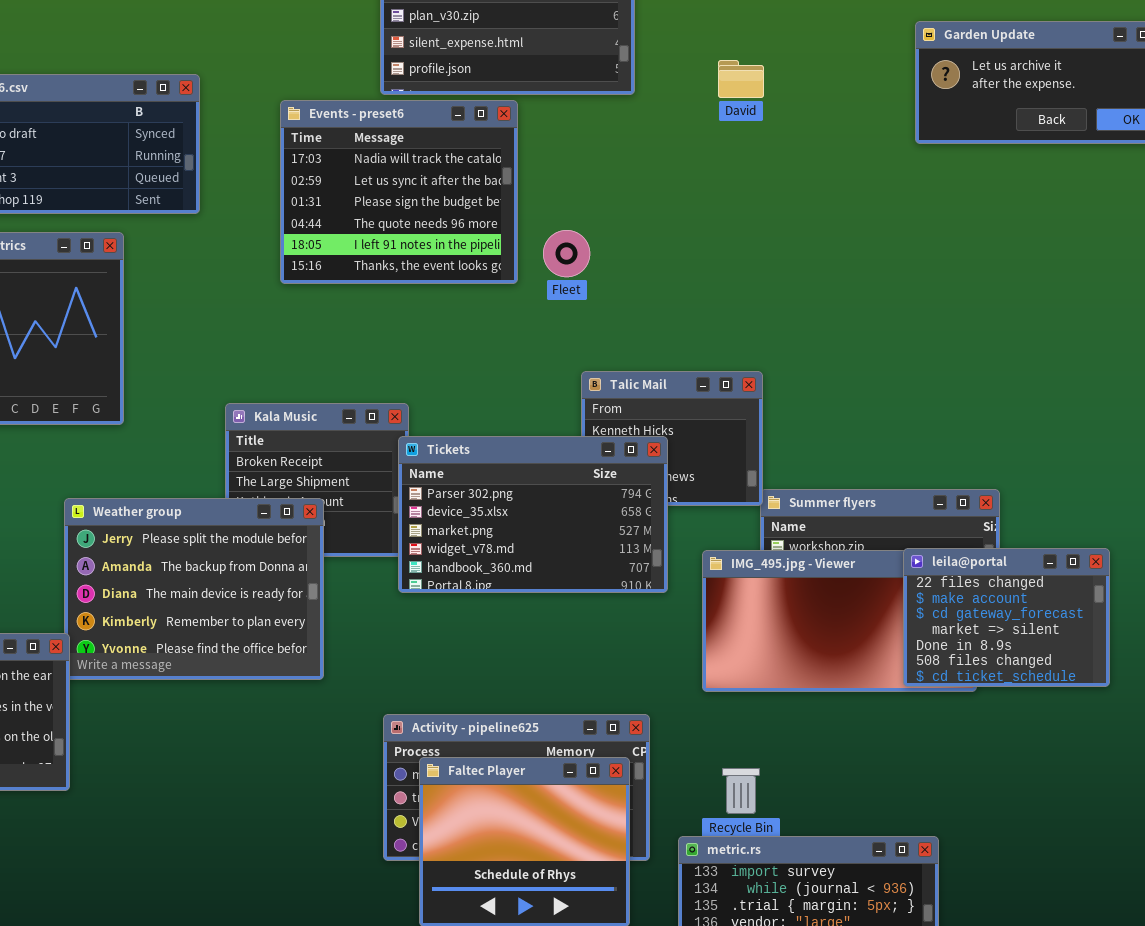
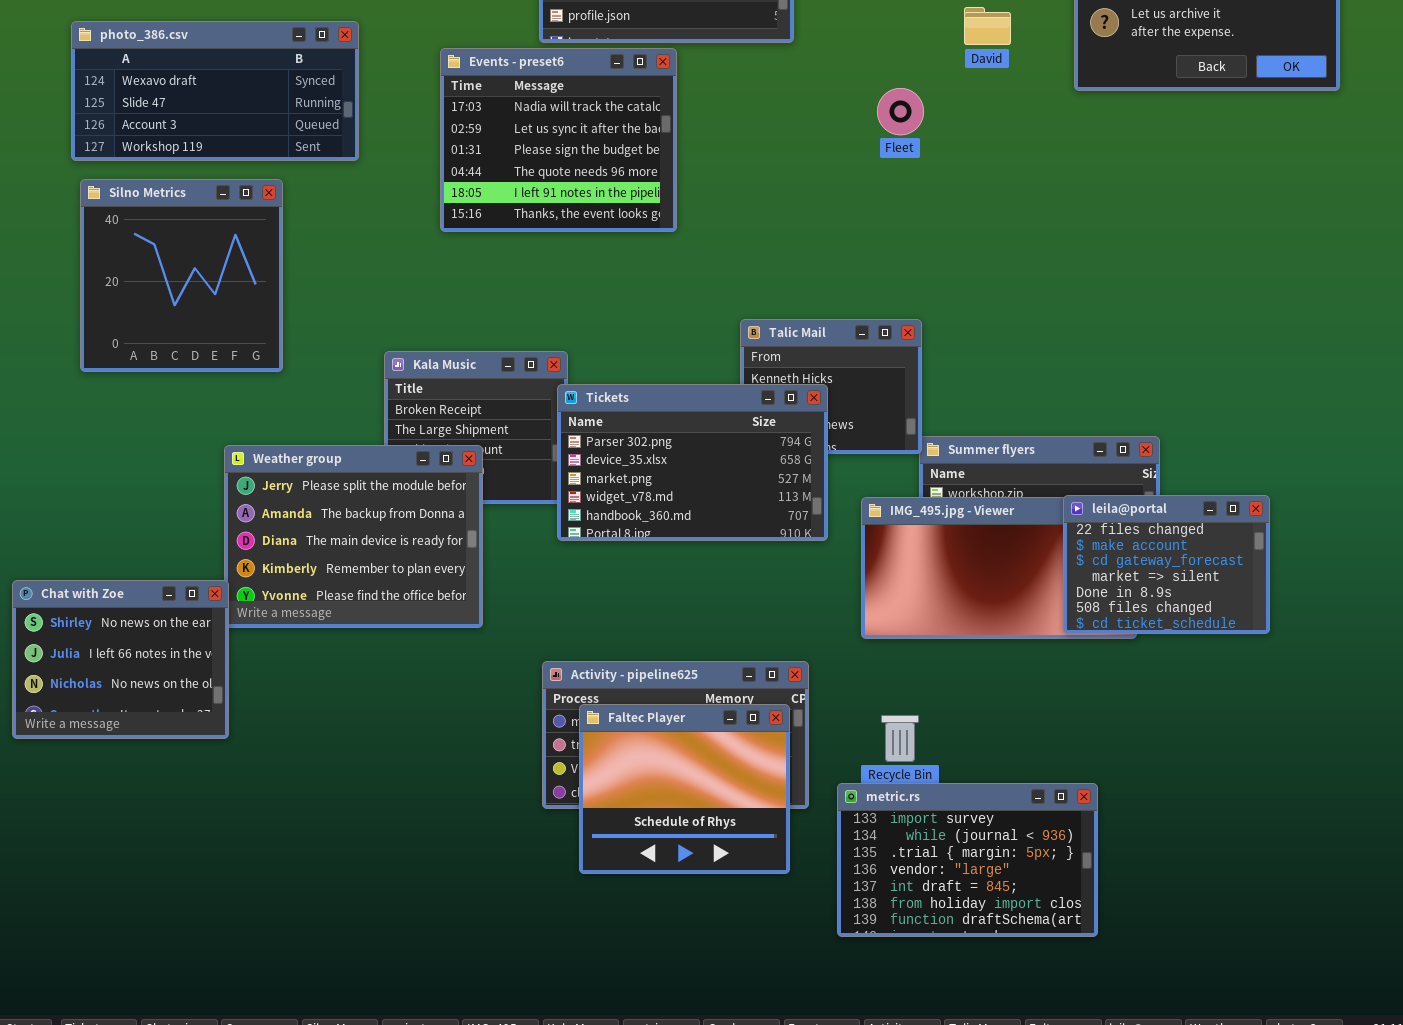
David: [718,60,764,98] -> [964,7,1011,45], moved
Fleet: [543,230,590,277] -> [877,88,924,135], moved

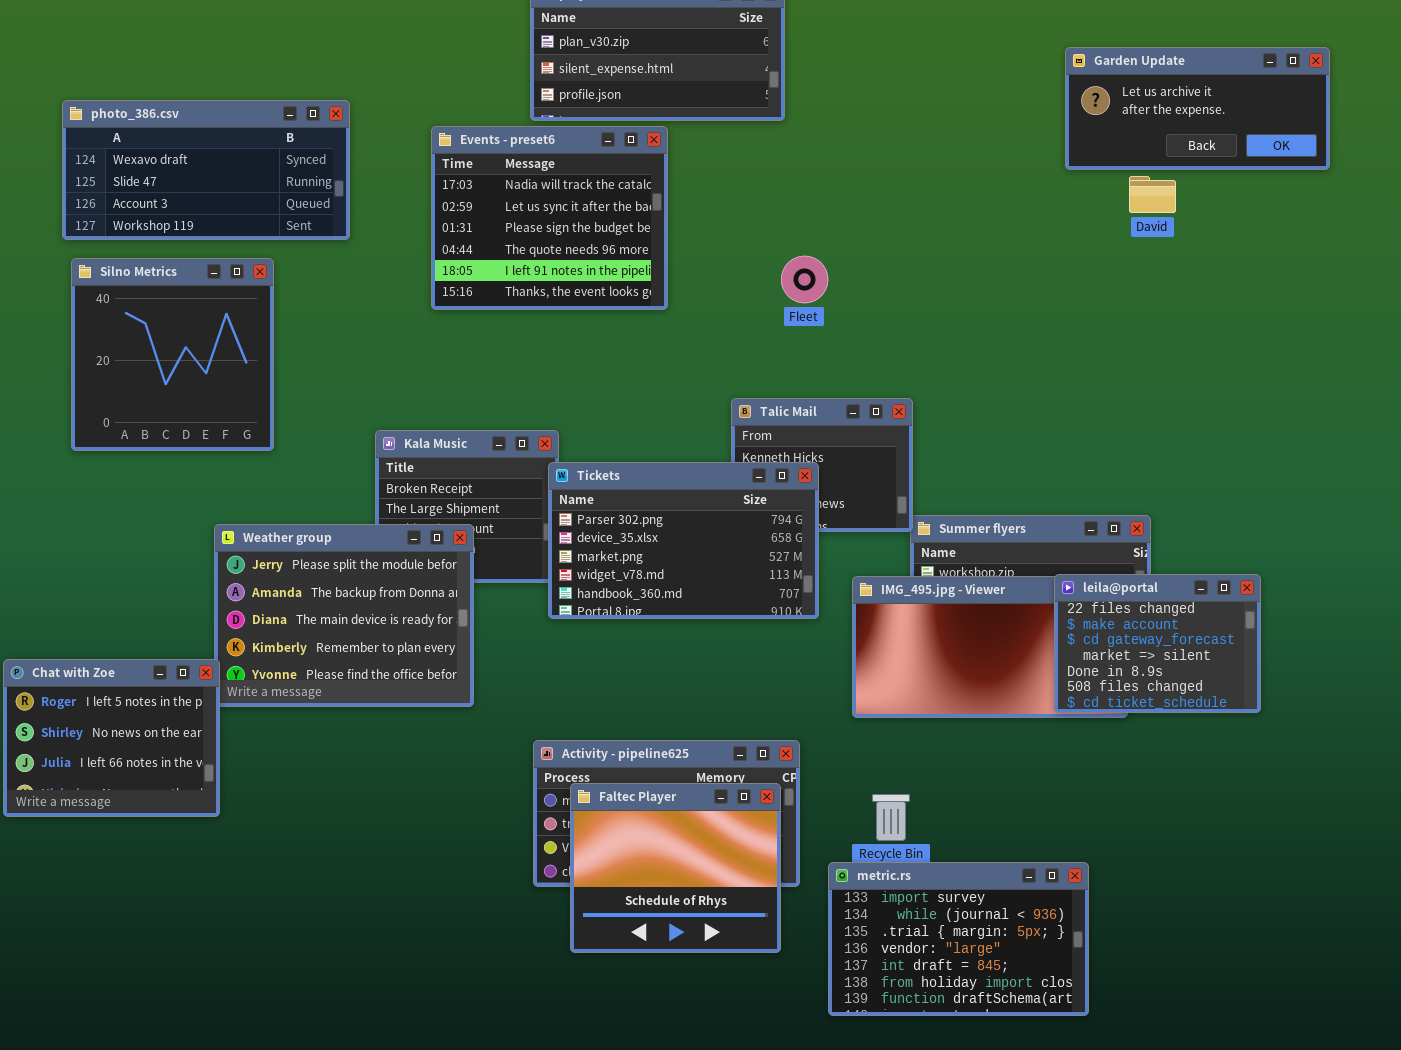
David: [964,7,1011,45] -> [1129,176,1176,213], moved
Fleet: [877,88,924,135] -> [781,256,828,303], moved
Chat with Zoe: [12,580,229,739] -> [3,659,220,817], scrolled up 1 row

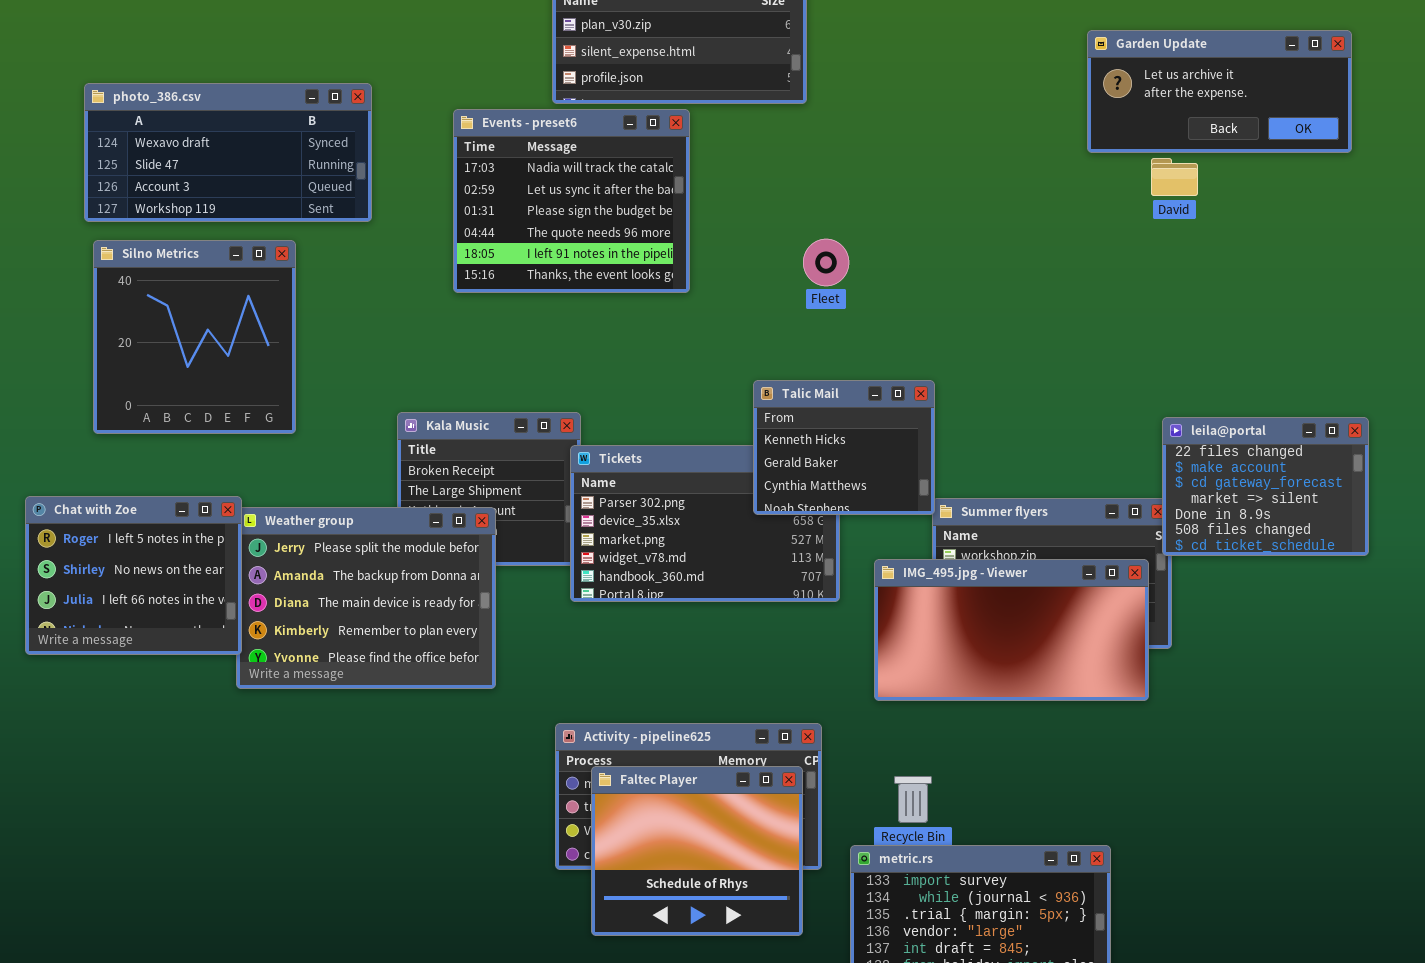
Talic Mail: [731,398,913,532] -> [753,380,935,515], raised
leila@portal: [1054,574,1261,713] -> [1162,417,1369,556], moved
Chat with Zoe: [3,659,220,817] -> [25,496,242,655], moved

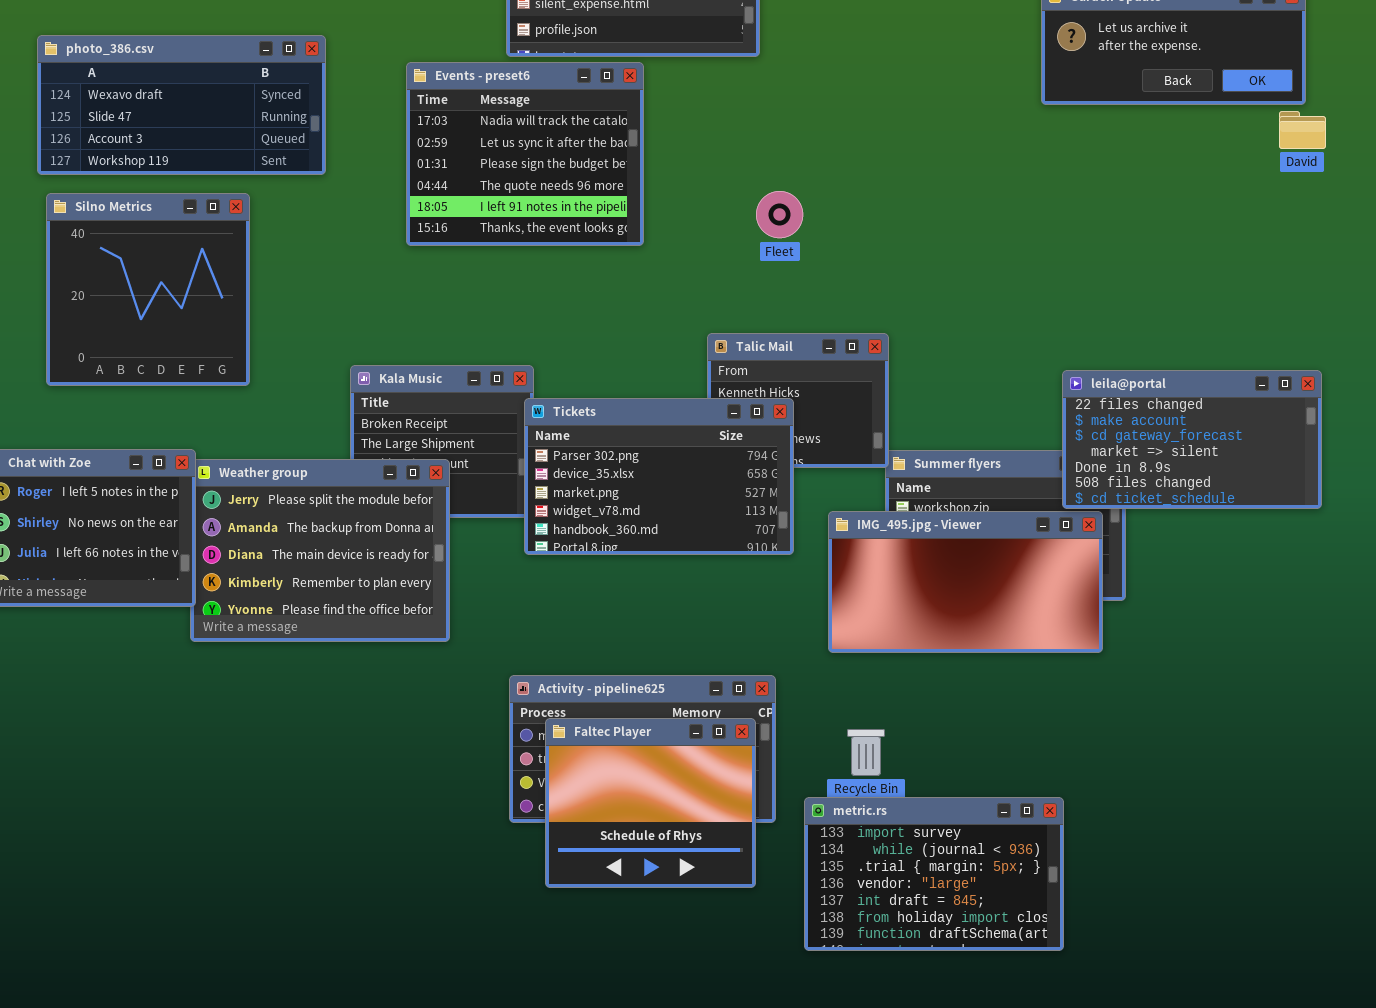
David: [1151,158,1198,196] -> [1279,111,1326,149], moved
leila@portal: [1162,417,1369,556] -> [1062,370,1322,509], resized
Tickets: [570,445,840,602] -> [524,398,794,555], raised

